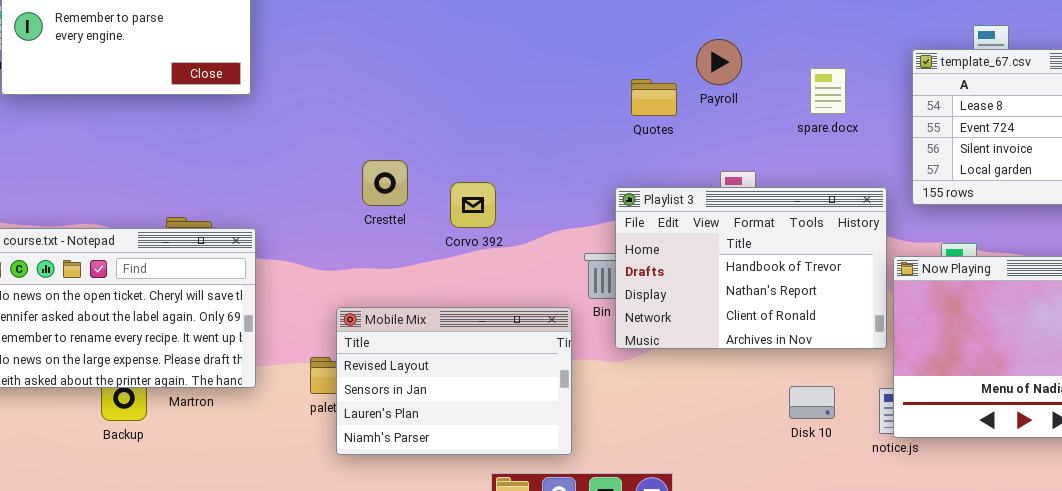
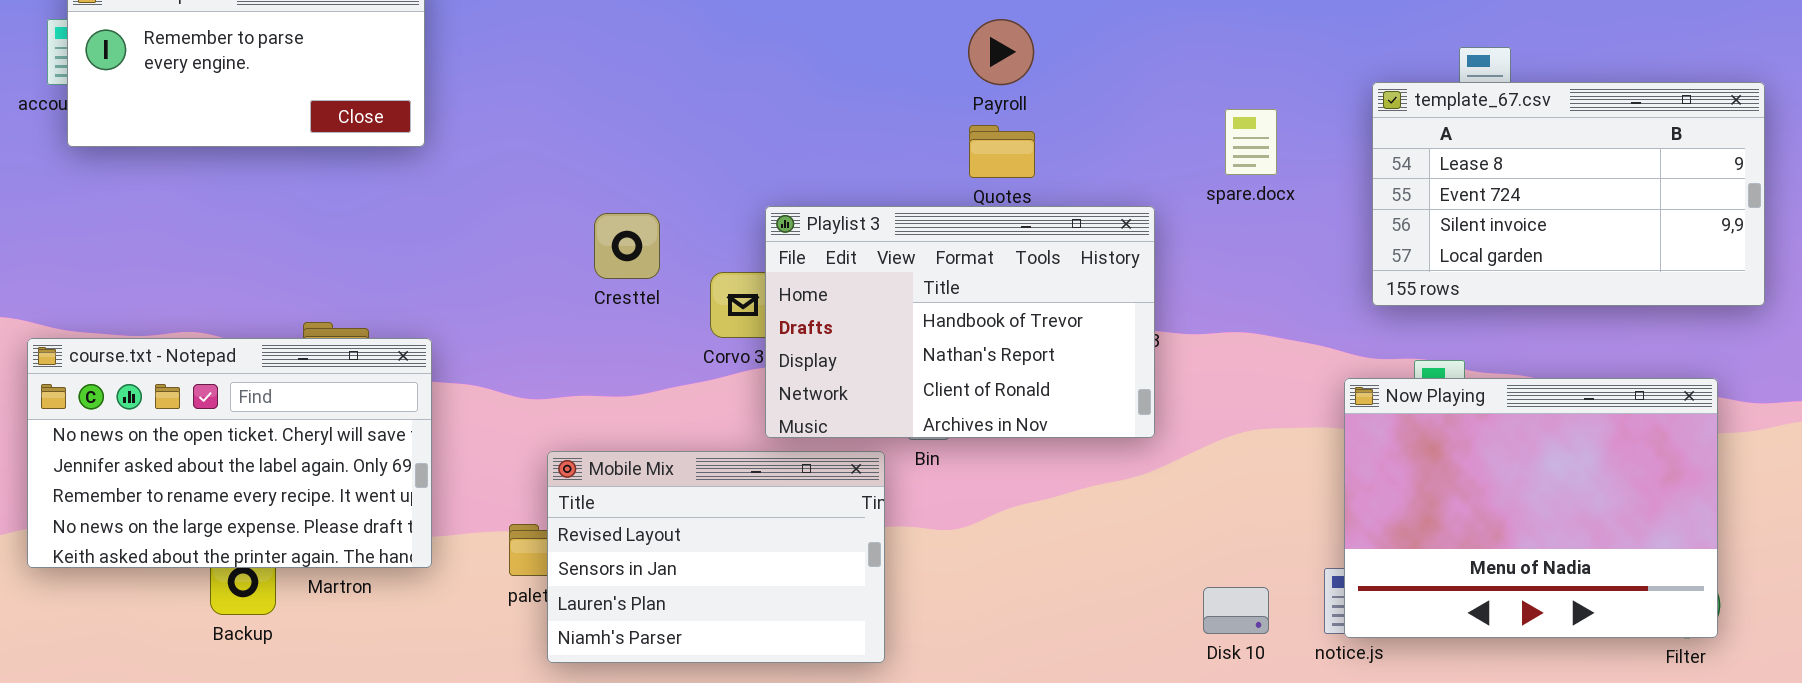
Payroll: [696,39,742,85] -> [968,19,1034,85], moved
Cresttel: [362,160,408,206] -> [594,213,660,279], moved
Playlist 3: [615,187,887,349] -> [765,206,1155,438], moved
Disk 10: [789,386,835,419] -> [1203,587,1269,634], moved

